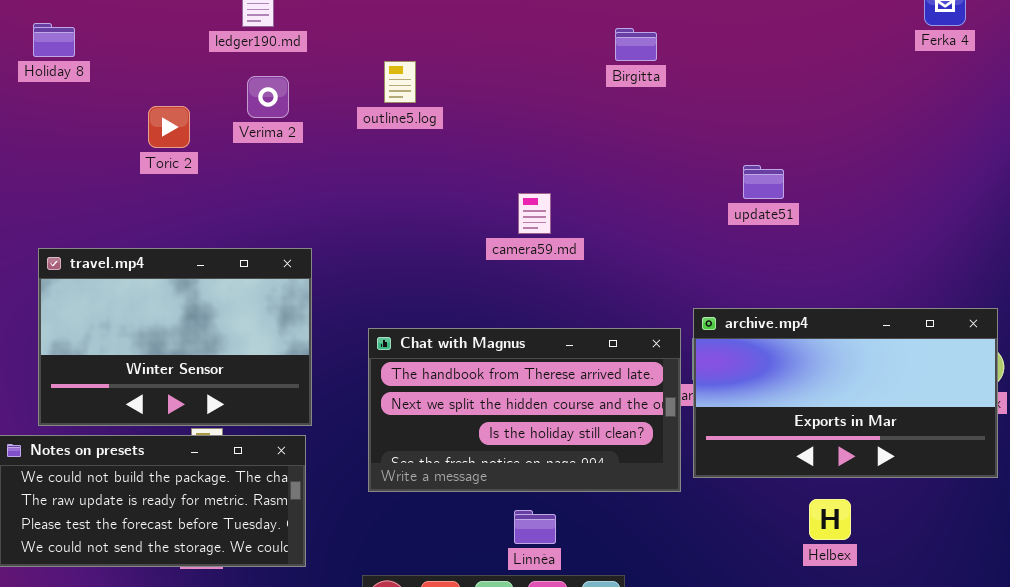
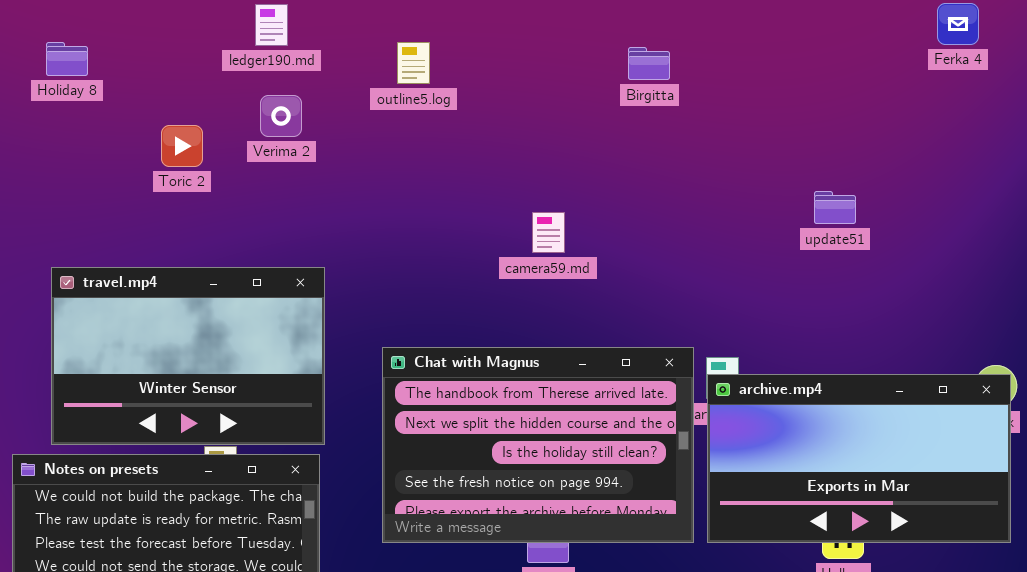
outline5.log: [384,61,416,103] -> [397,42,430,84], moved
update51: [743,165,784,199] -> [814,191,856,224], moved
archive.mp4: [693,308,998,478] -> [707,374,1011,543], moved
Chat with Magnus: [368,328,681,492] -> [382,347,694,543], resized

